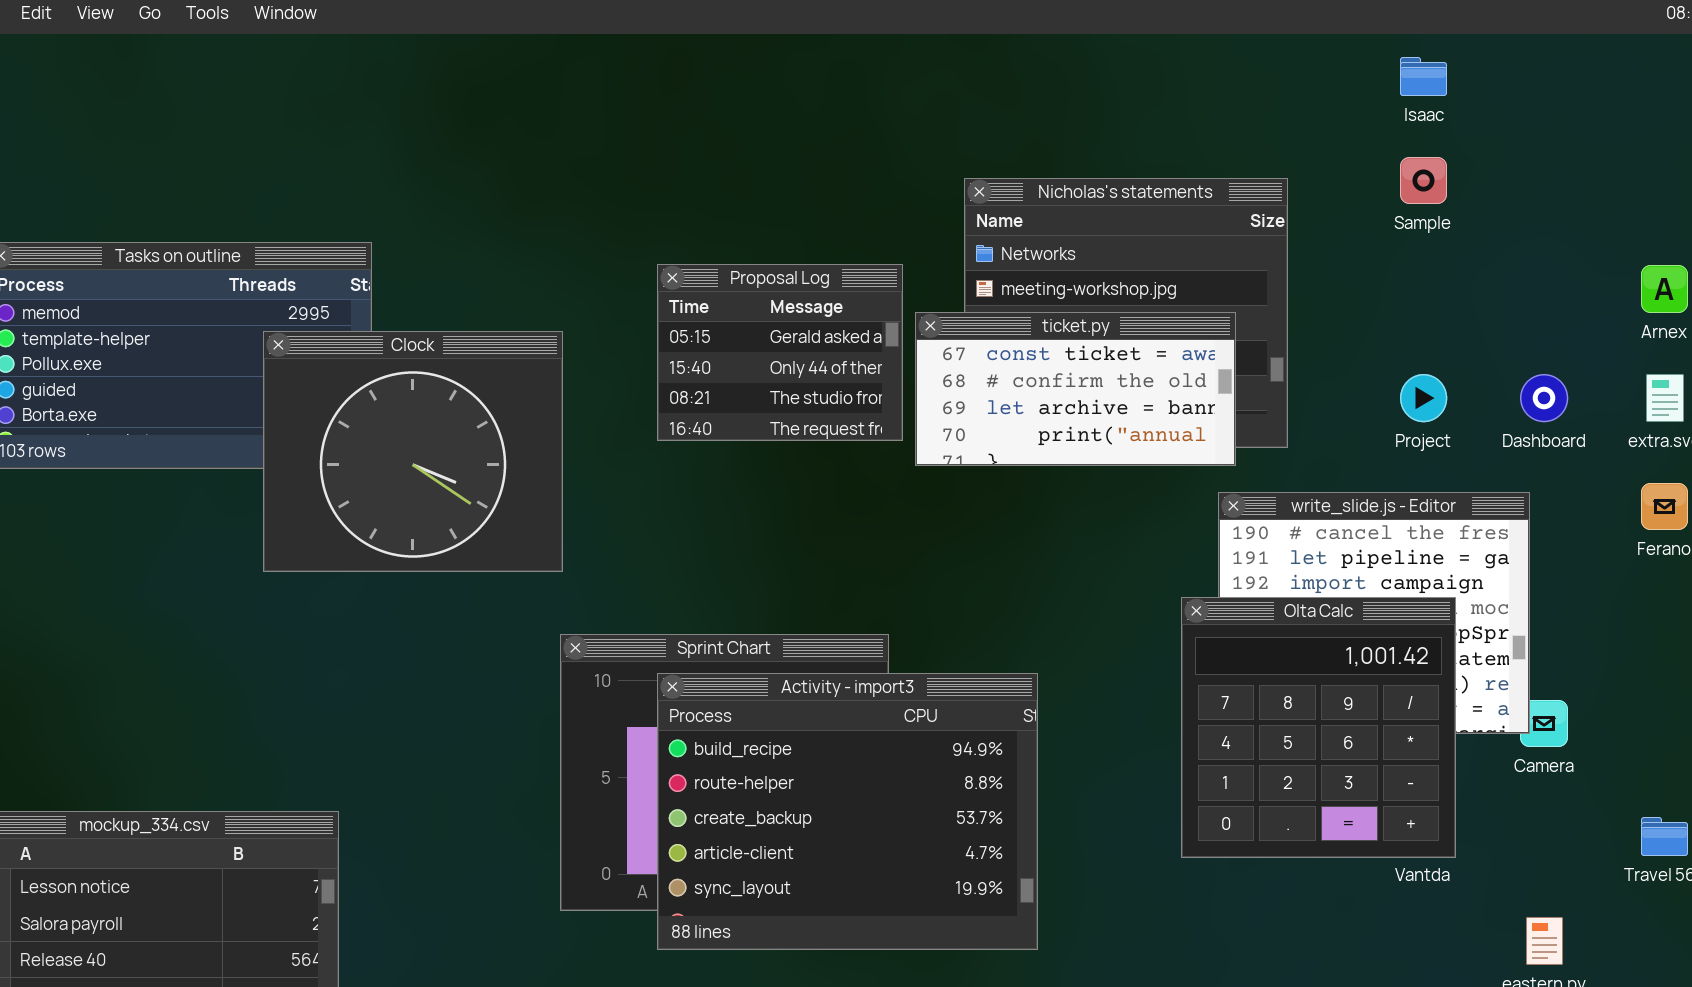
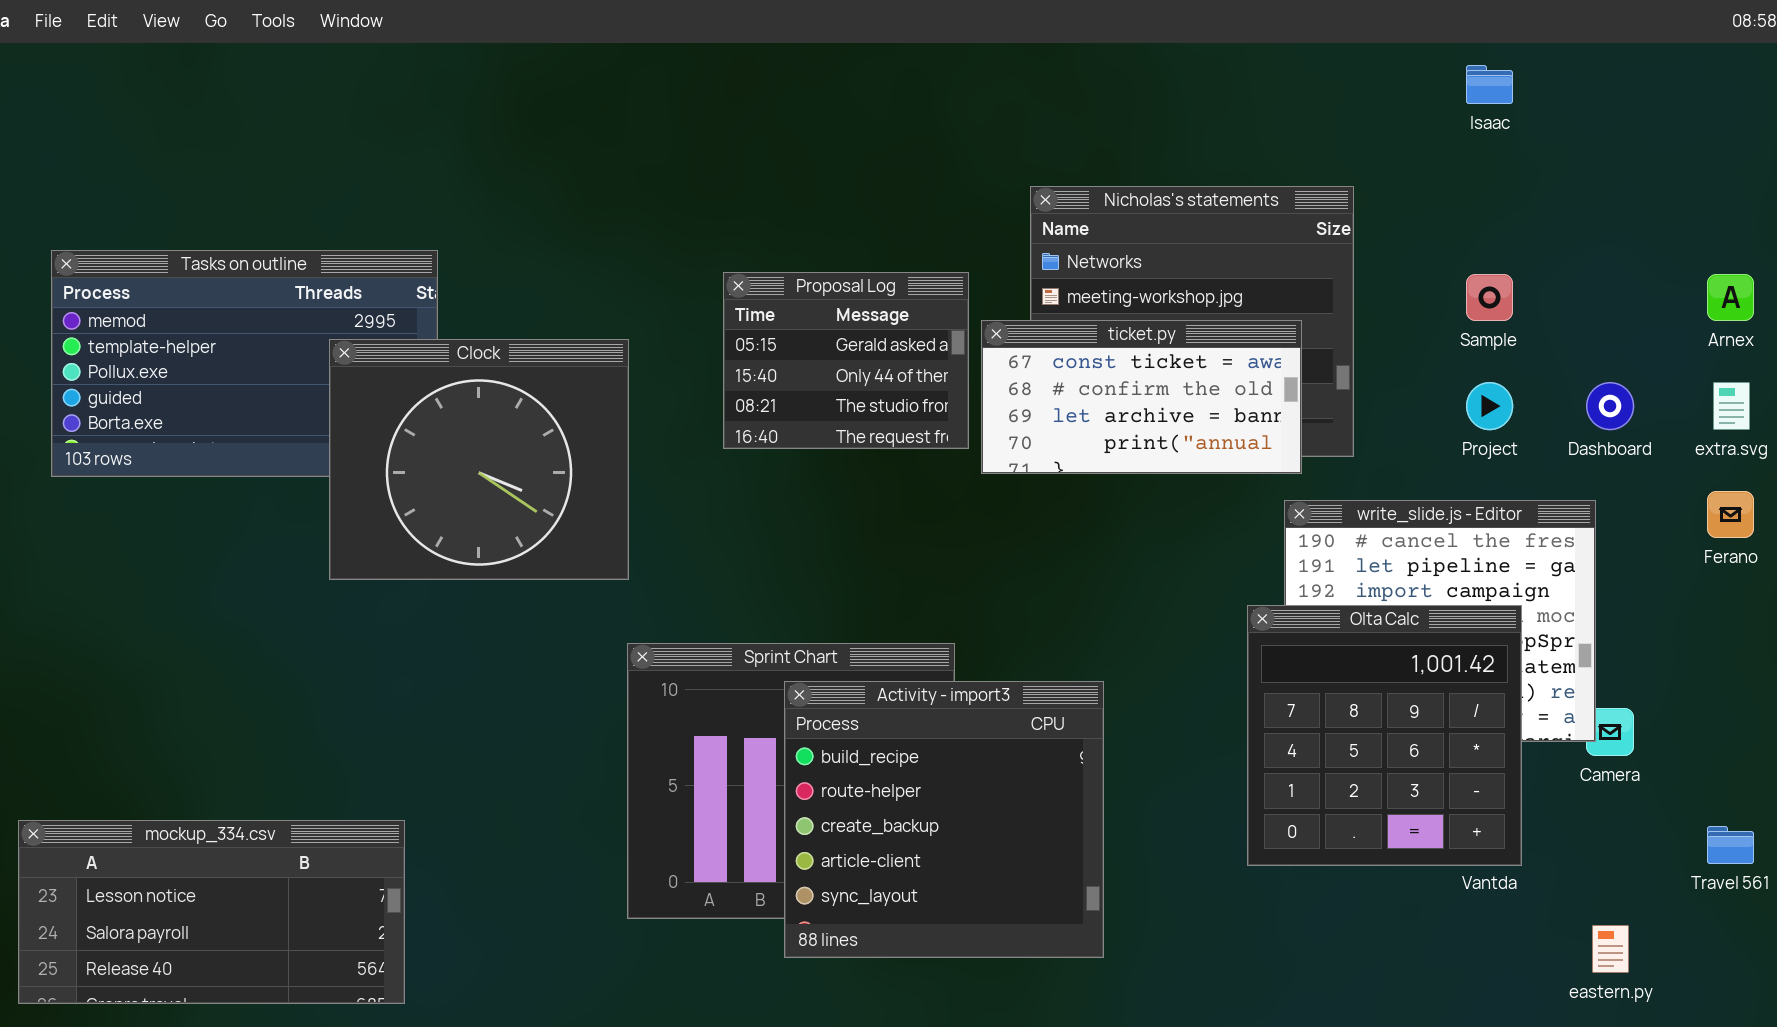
Sample: [1400,157,1447,204] -> [1466,274,1513,321], moved
Activity - import3: [657,673,1038,950] -> [784,681,1104,958], resized

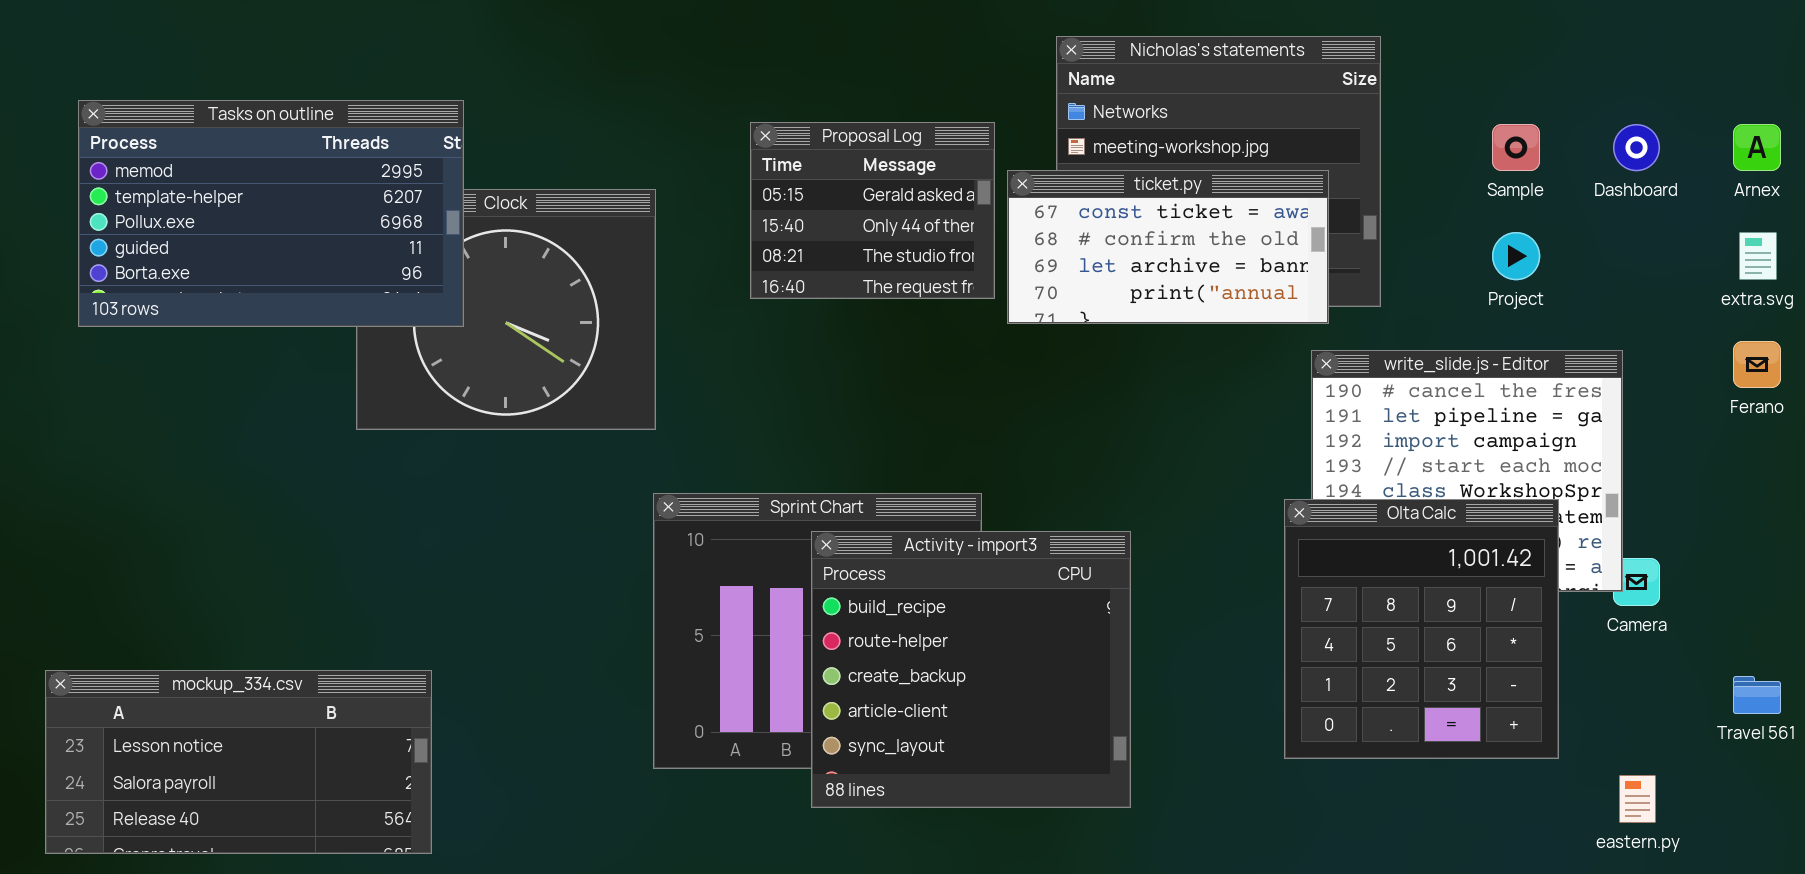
Tasks on outline: [51,250,438,477] -> [78,100,464,327], raised
Dashboard: [1586,382,1634,430] -> [1613,124,1660,171], moved
Olta Calc: [1247,605,1522,866] -> [1284,499,1559,759], moved

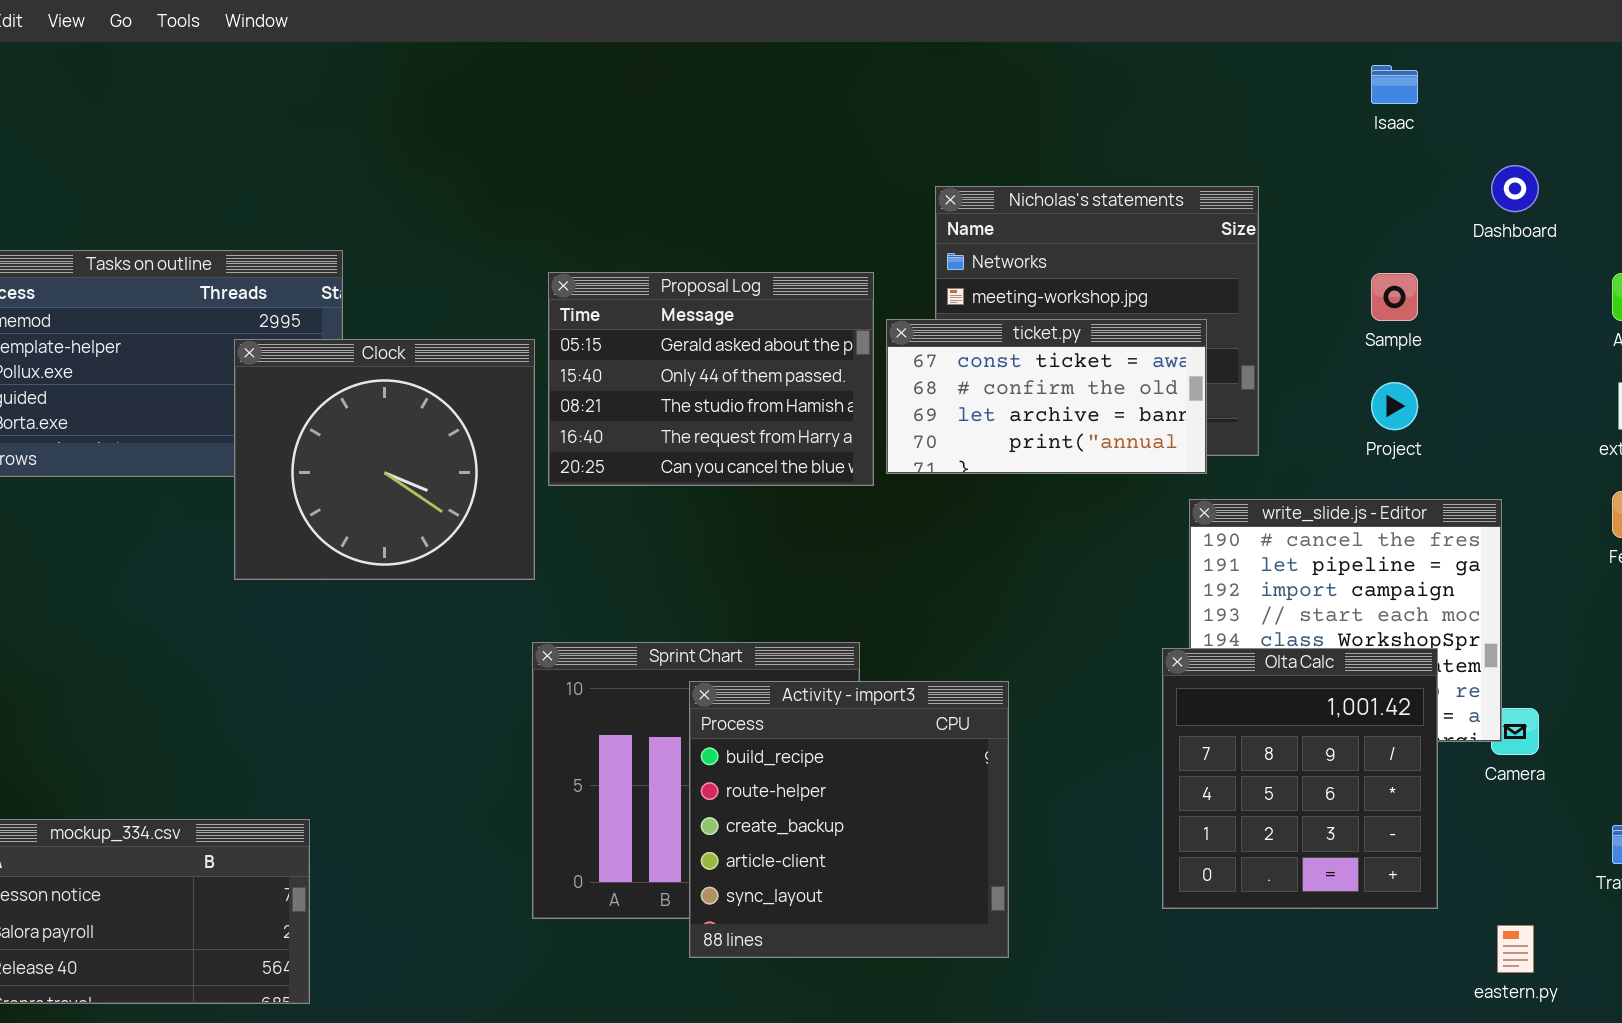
Proposal Log: [750,122,995,299] -> [548,272,874,486], resized
Dashboard: [1613,124,1660,171] -> [1491,165,1539,212], moved
Clock: [356,189,656,430] -> [234,339,535,580], raised

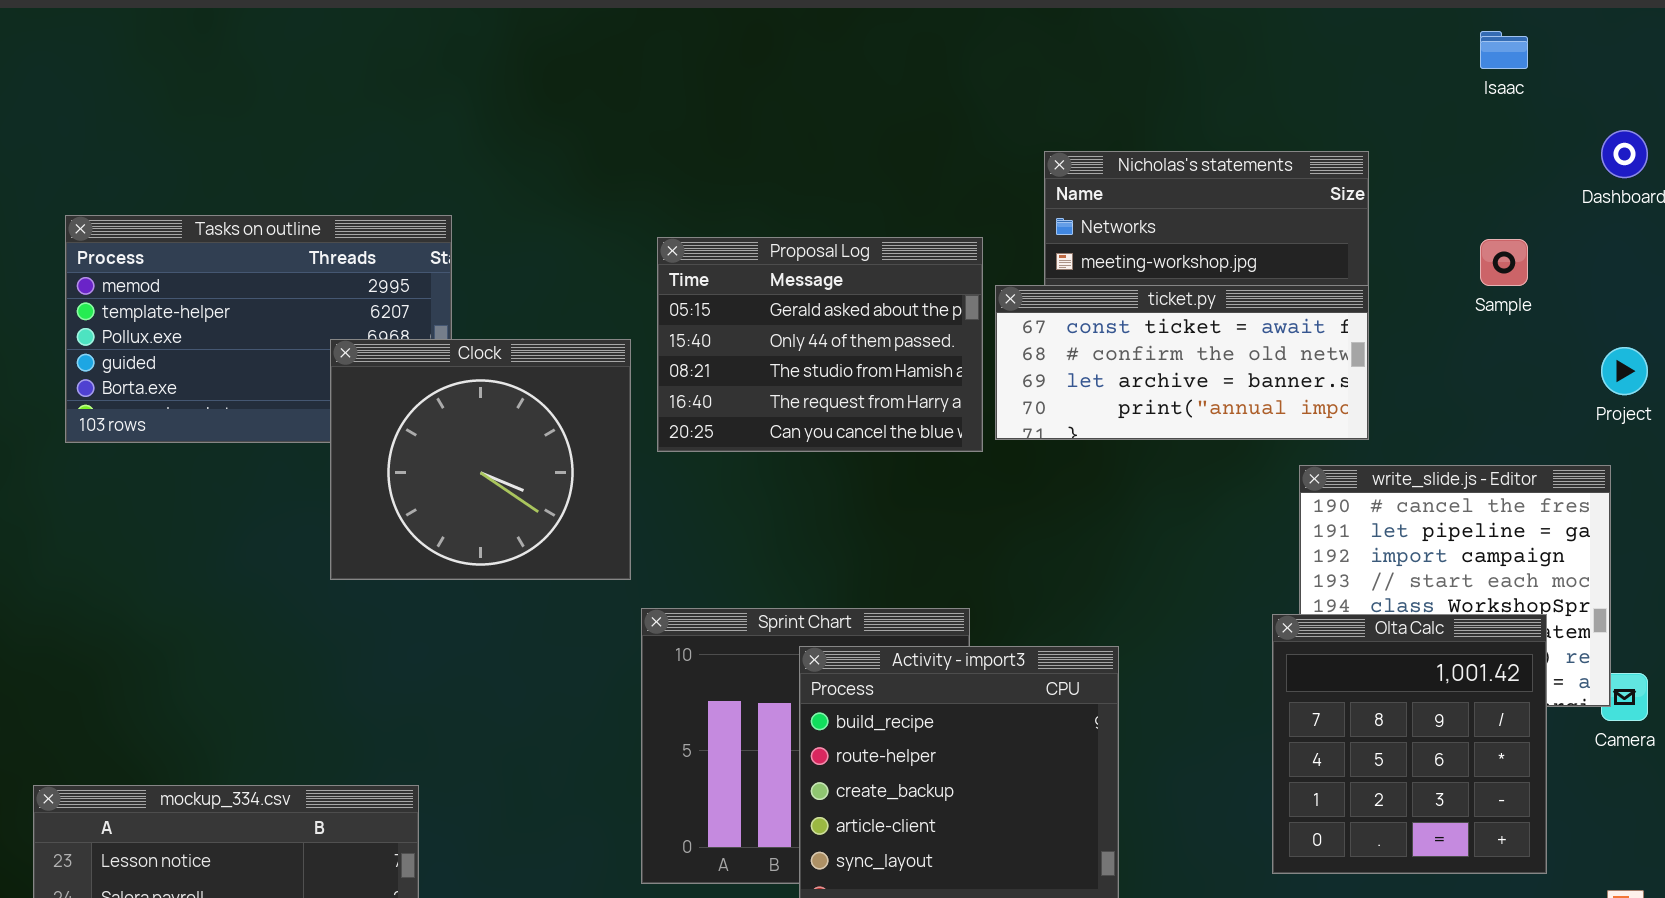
ticket.py: [886,319,1207,474] -> [995,285,1369,440], resized
Clock: [234,339,535,580] -> [330,339,631,580], moved
Project: [1371,382,1418,430] -> [1601,347,1648,395], moved

